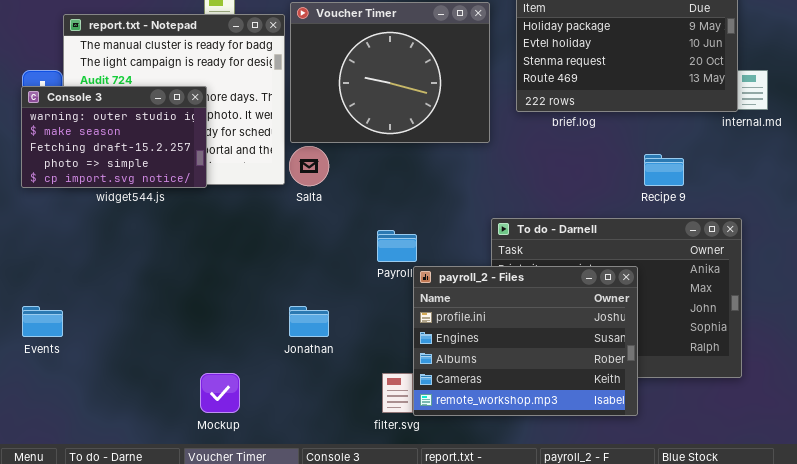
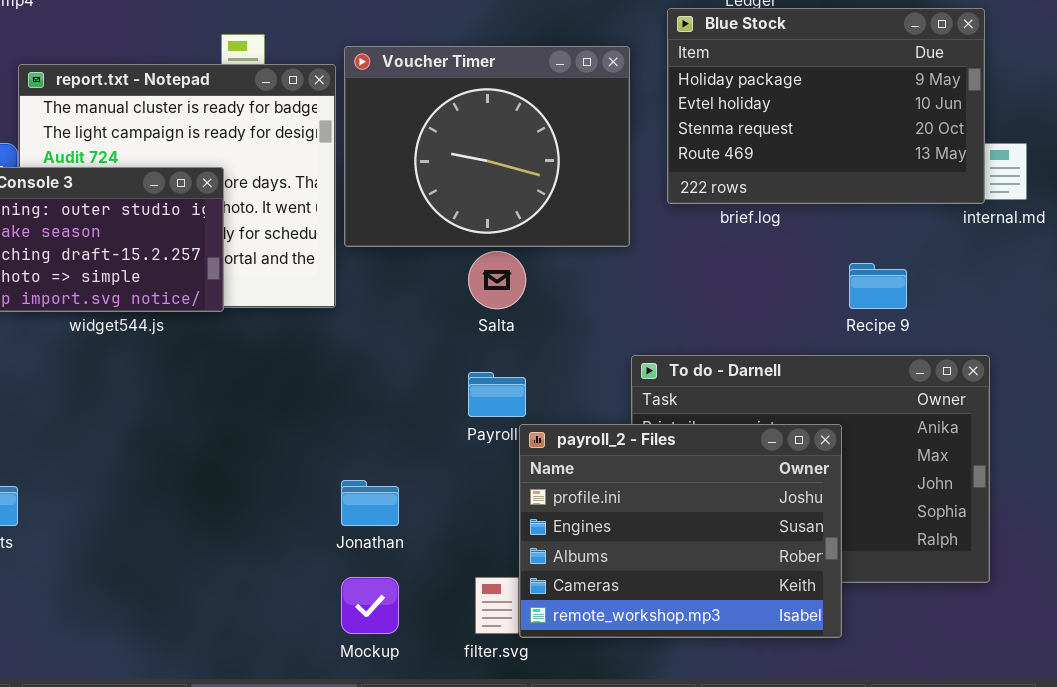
Salta: [289,146,329,186] -> [468,251,526,309], moved
Mockup: [200,373,240,413] -> [341,577,399,634], moved

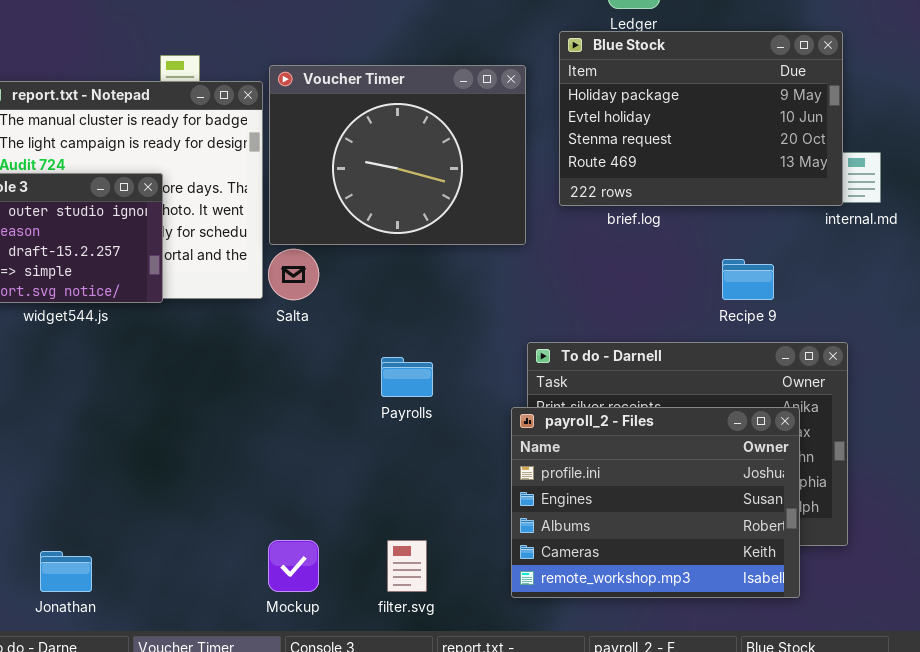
Salta: [468,251,526,309] -> [268,249,319,300], moved
payroll_2 - Files: [519,424,842,638] -> [511,407,800,598], moved
Jonathan: [341,480,399,526] -> [40,551,92,592], moved

